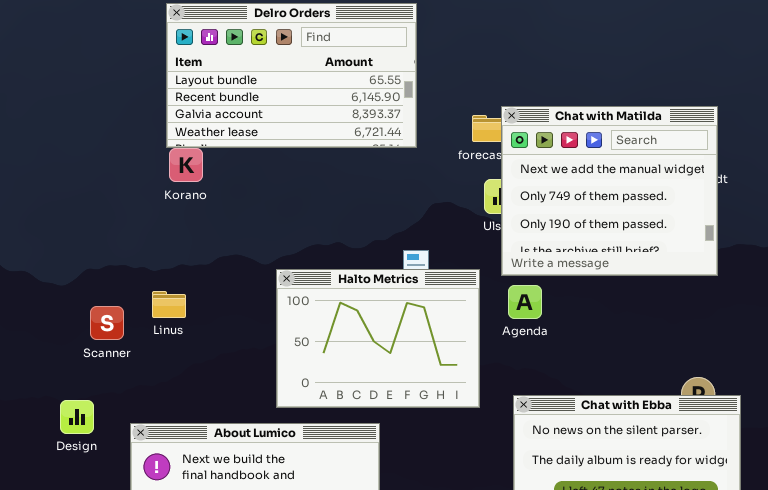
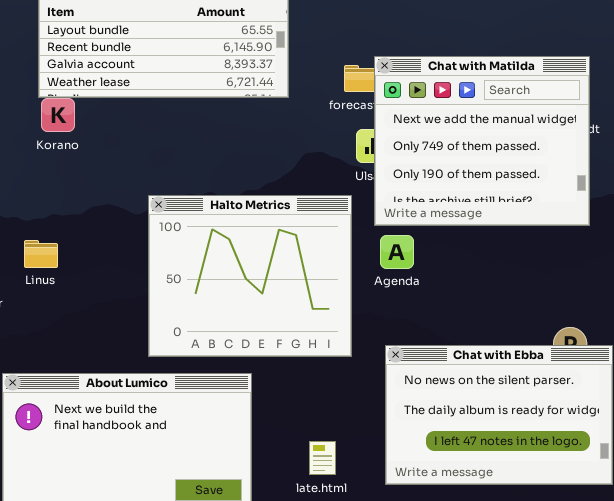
Halto Metrics: [276,269,480,408] -> [148,195,352,357], resized

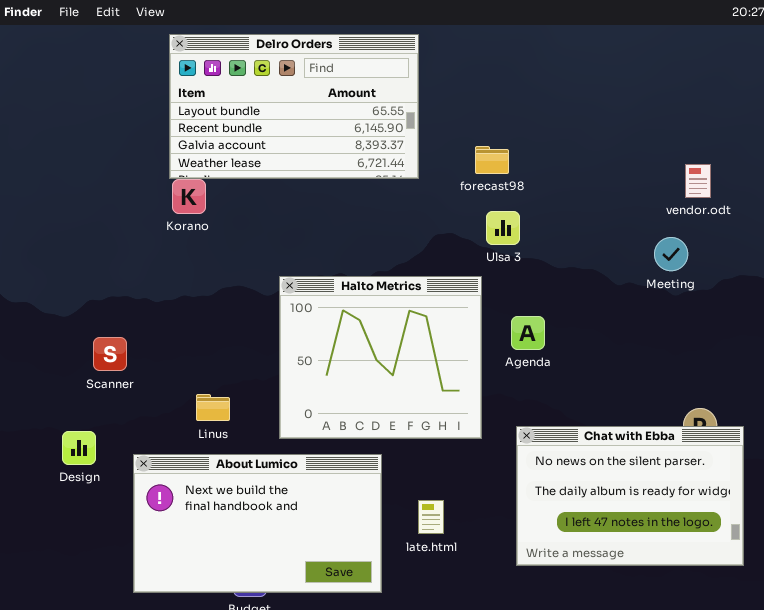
Chat with Matilda: [374,56,590,226] -> none, closed
Linus: [24,240,58,268] -> [196,394,230,421], moved
late.html: [309,441,336,475] -> [418,500,444,534], moved

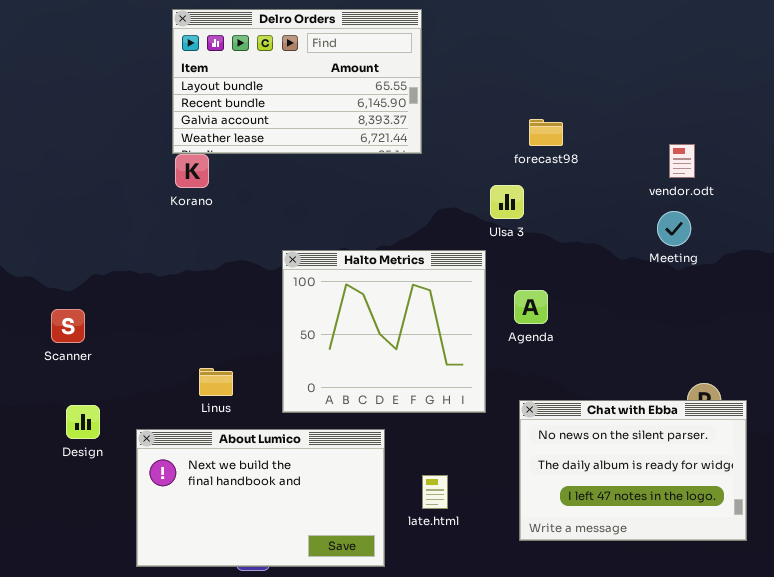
forecast98: [475,146,509,174] -> [529,119,563,146], moved
vendor.odt: [685,164,711,198] -> [669,144,695,178], moved
Scanner: [93,337,127,371] -> [51,309,85,343], moved

